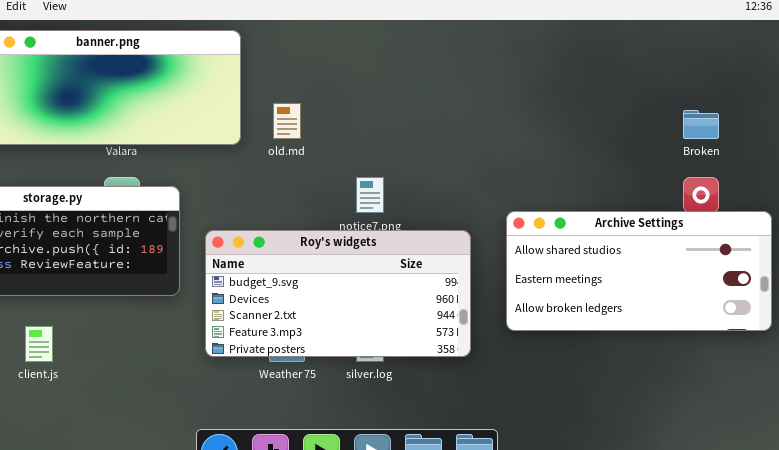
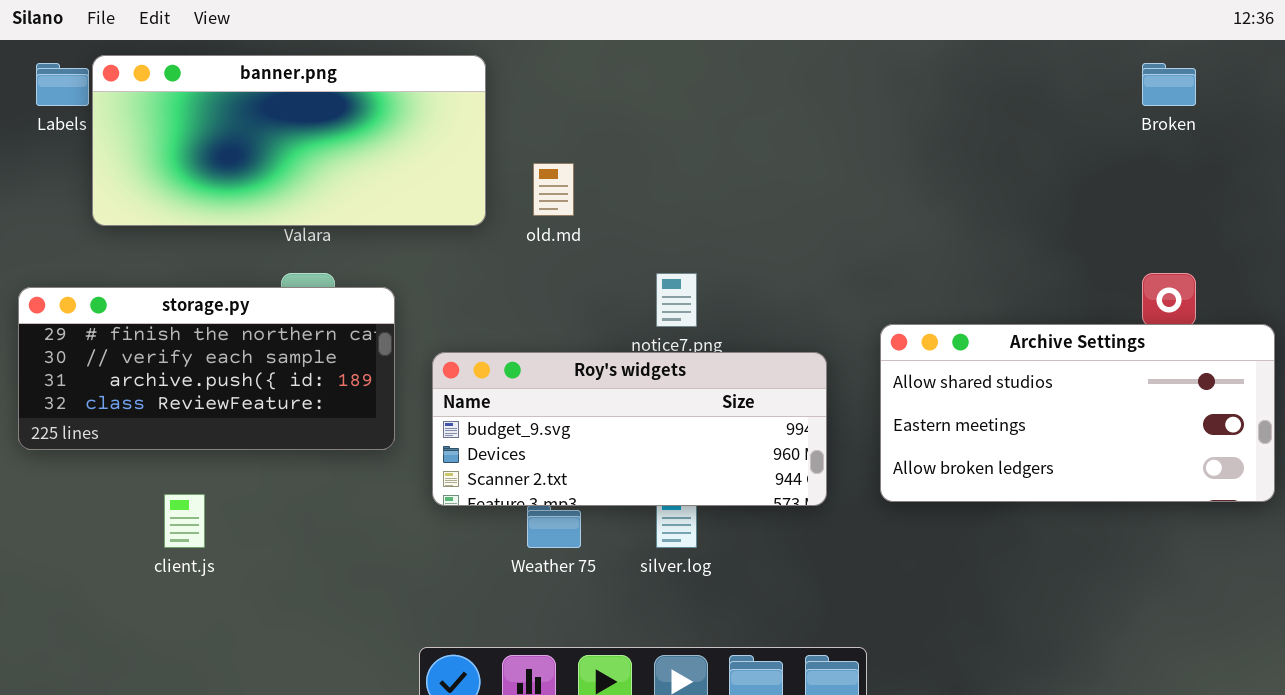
Broken: [683,110,719,139] -> [1142,63,1196,106], moved
Roy's widgets: [205,230,471,357] -> [432,352,827,506], resized

